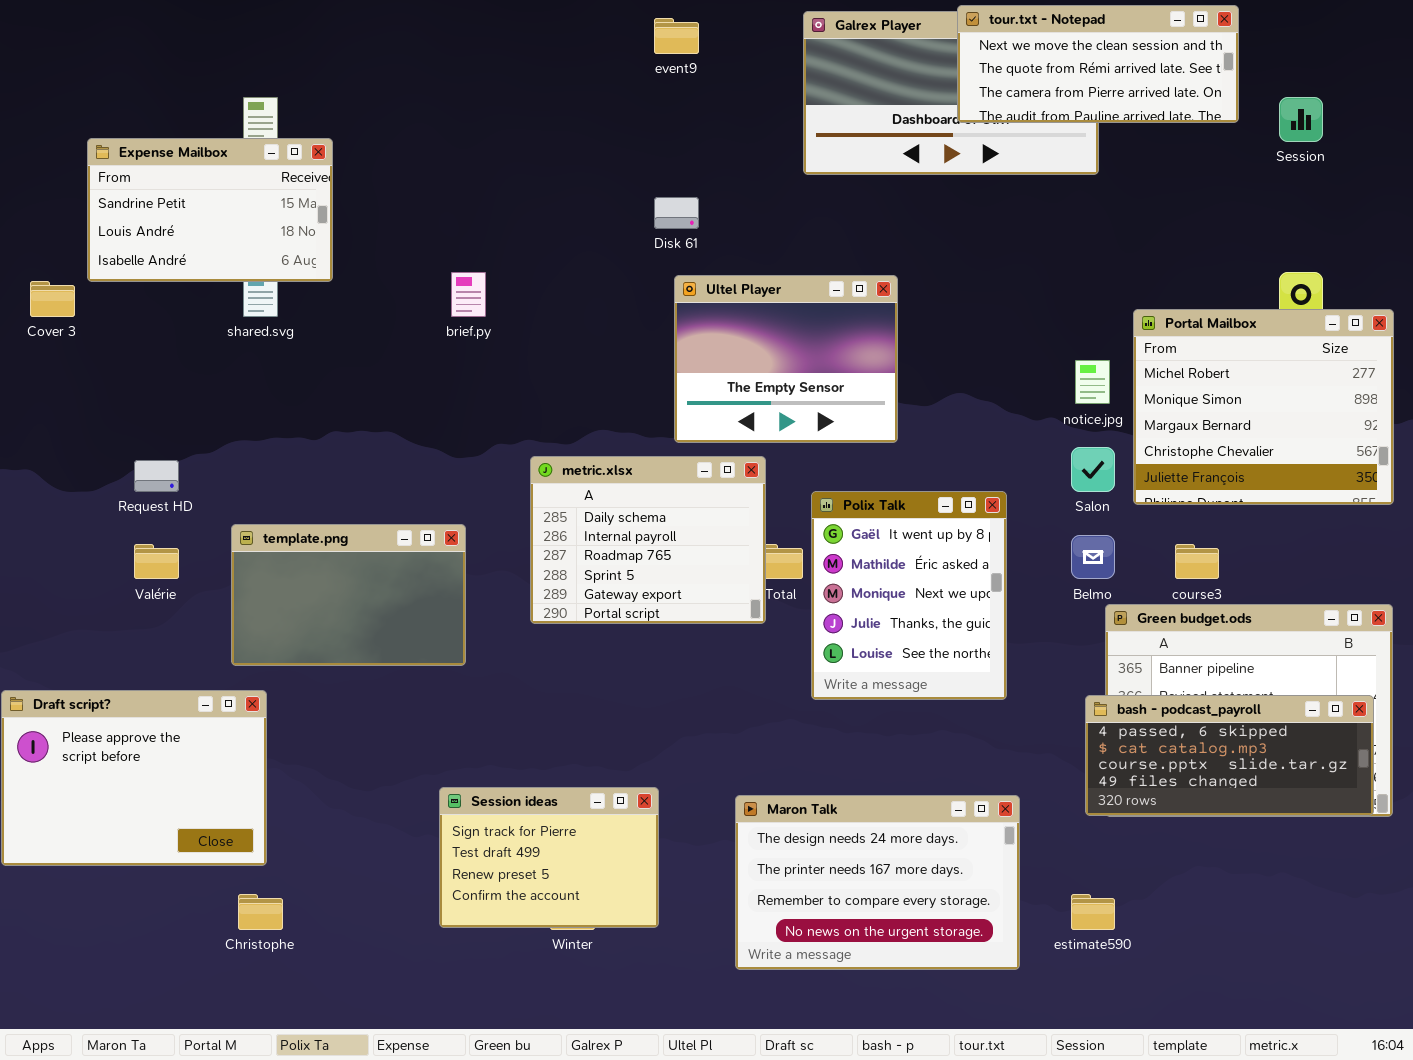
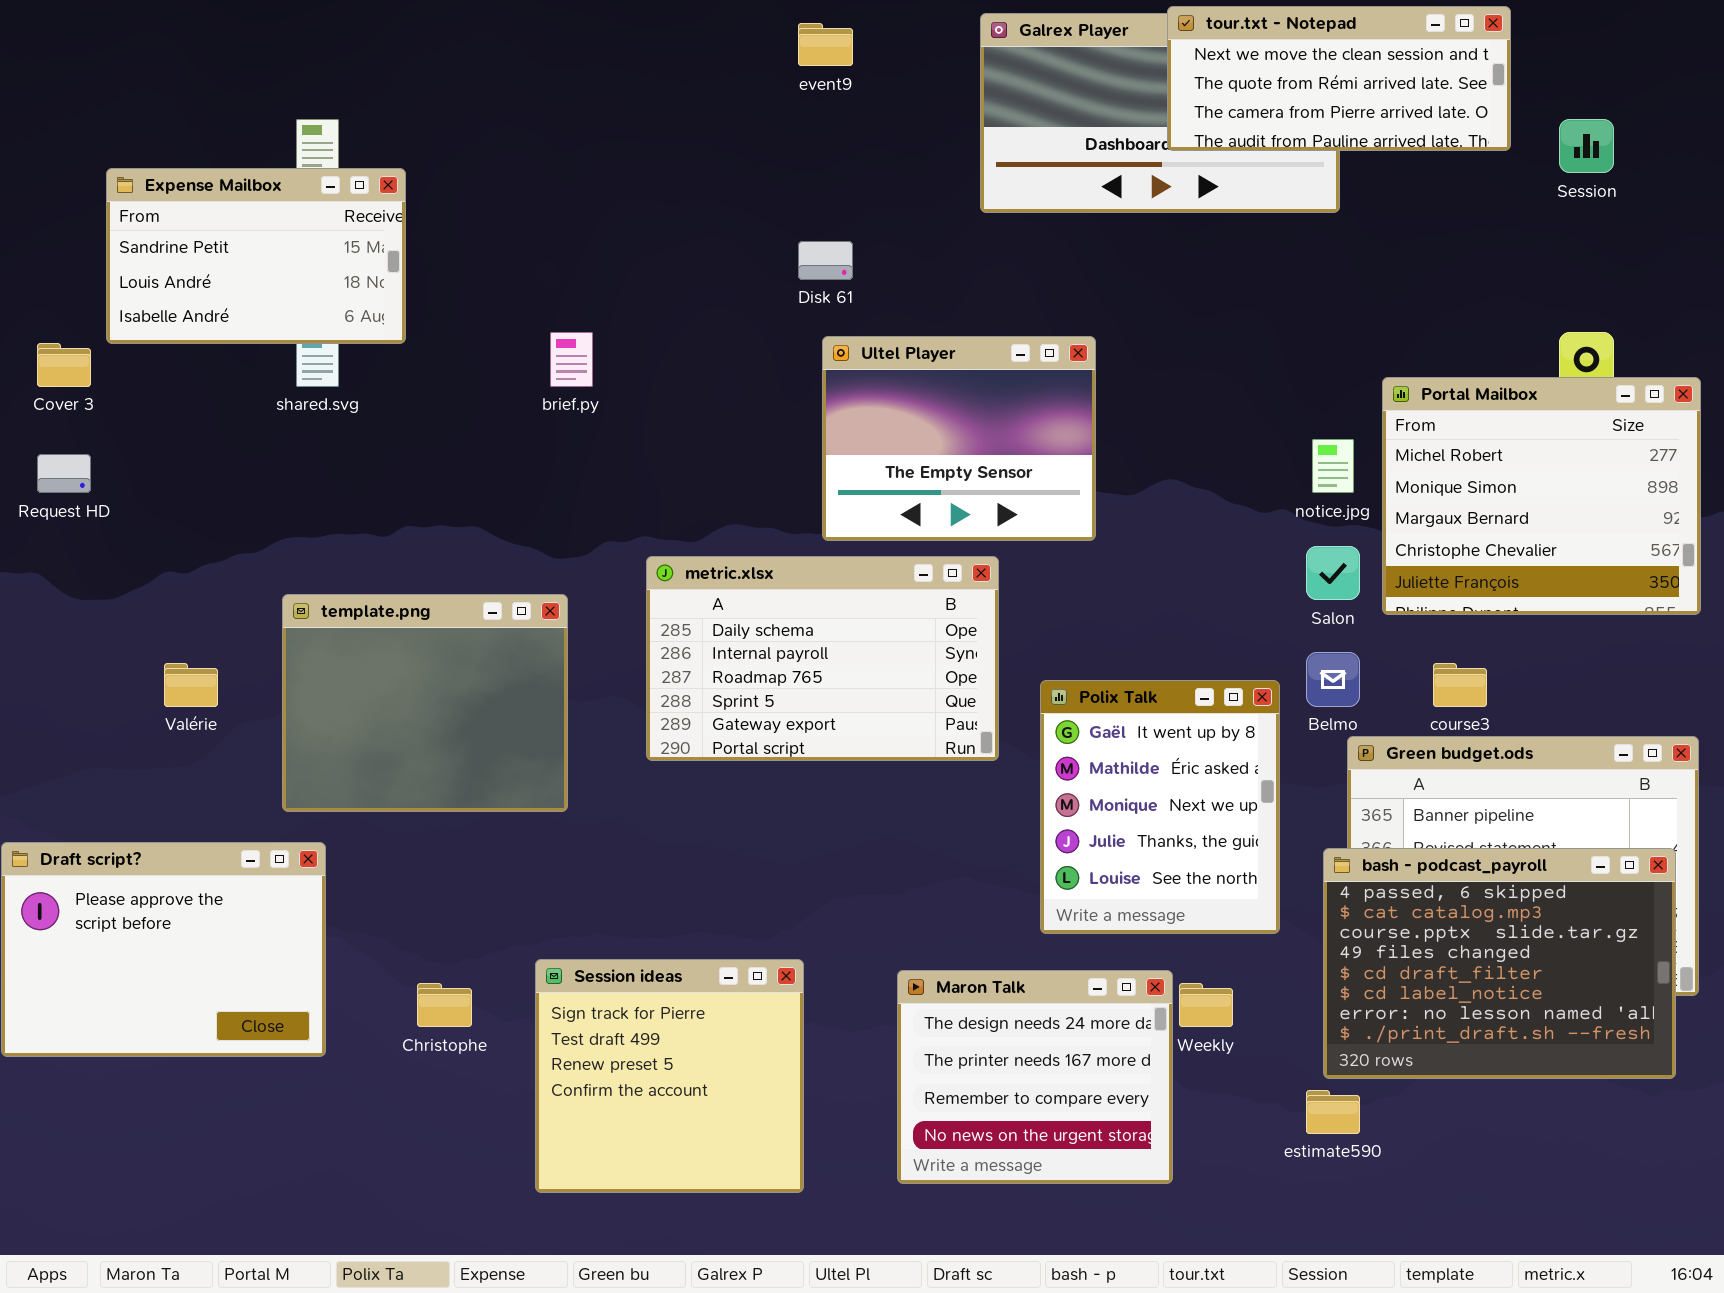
metric.xlsx: [530,456,766,624] -> [646,556,999,761], resized
Request HD: [134,460,179,492] -> [37,454,91,493], moved
Polix Talk: [811,491,1007,700] -> [1040,680,1280,934], moved
template.png: [231,524,466,666] -> [282,594,568,812], resized
bash - podcast_payroll: [1085,695,1374,816] -> [1323,848,1676,1079], resized
Session ideas: [439,787,659,928] -> [535,959,804,1193], resized
Maron Talk: [735,795,1020,970] -> [897,970,1173,1184], resized
Christophe: [238,894,283,930] -> [417,983,472,1027], moved

